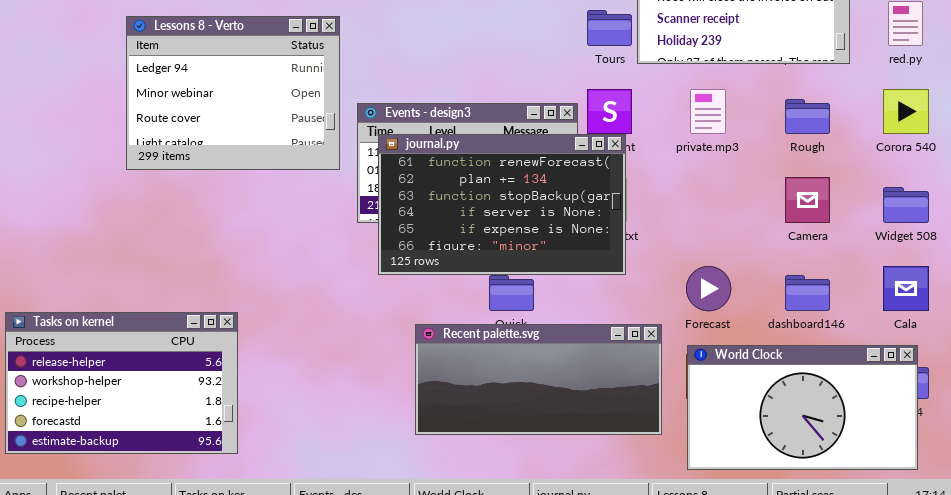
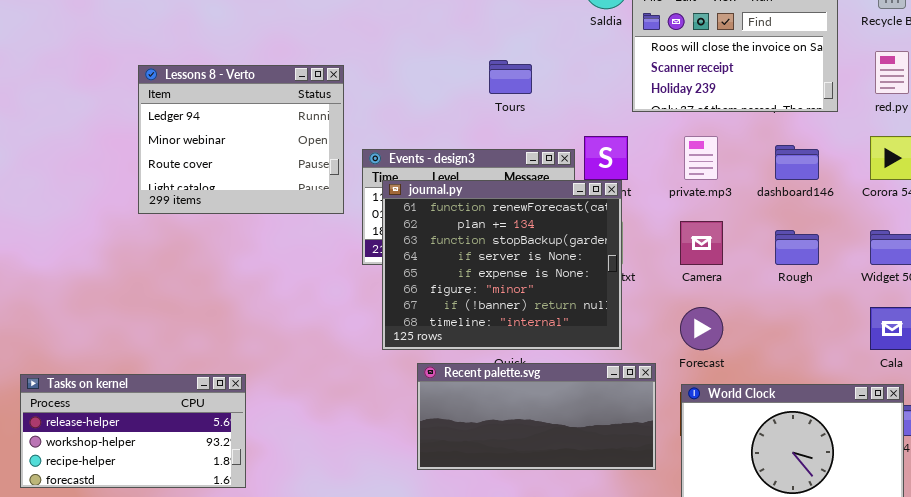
Tours: [587,10,632,46] -> [489,60,532,94], moved
Rough: [785,99,830,134] -> [775,230,819,265], moved
journal.py: [378,134,626,275] -> [382,180,622,350], resized
Camera: [785,177,830,223] -> [680,221,723,265], moved
dashboard146: [785,275,830,311] -> [775,145,819,180], moved
Tasks on kernel: [5,312,238,454] -> [20,374,246,488], resized

